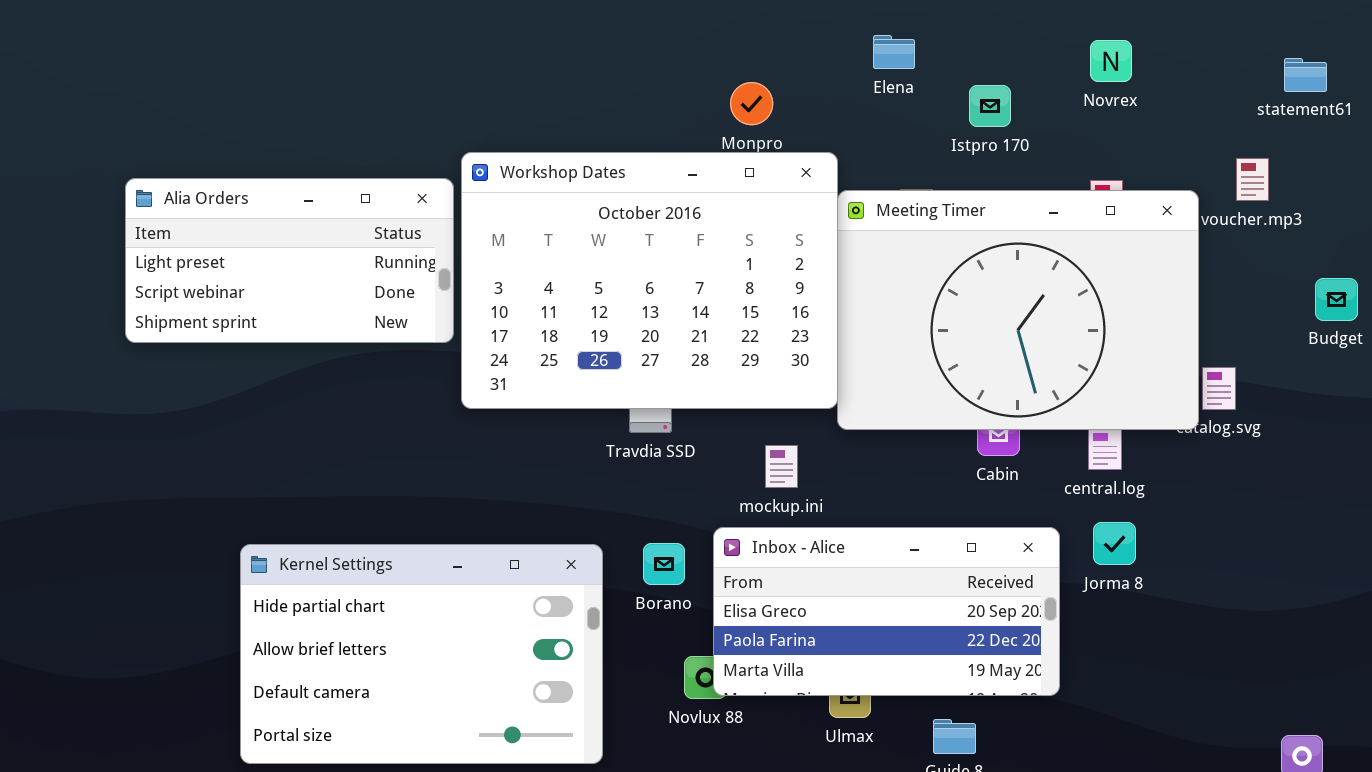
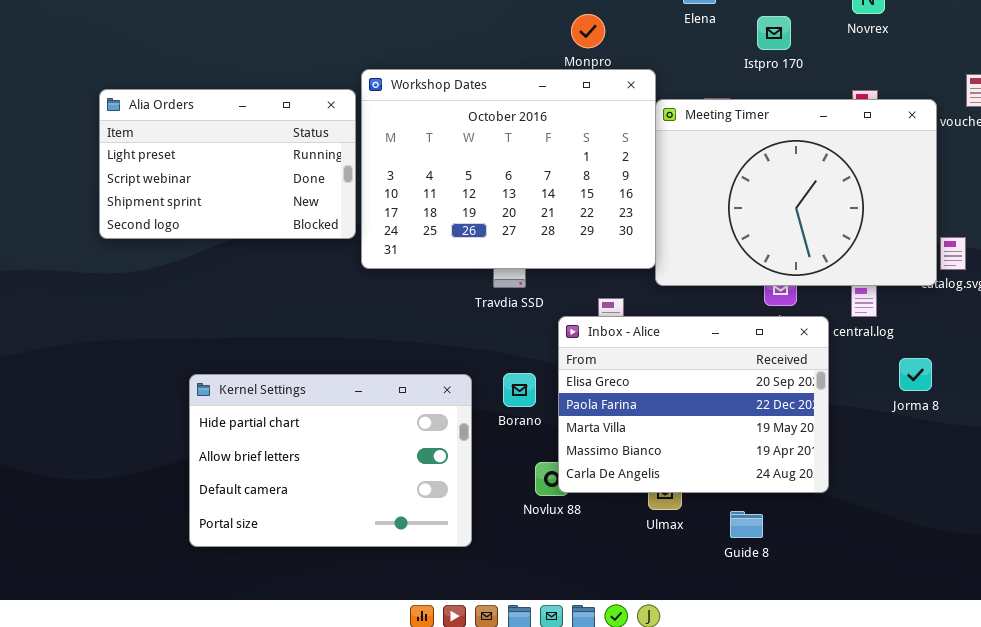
Alia Orders: [125,178,454,343] -> [99,89,356,239], resized
Jorma 8: [1093,522,1136,565] -> [899,358,932,391], moved
Inbox - Alice: [713,527,1060,696] -> [558,316,829,493], resized

